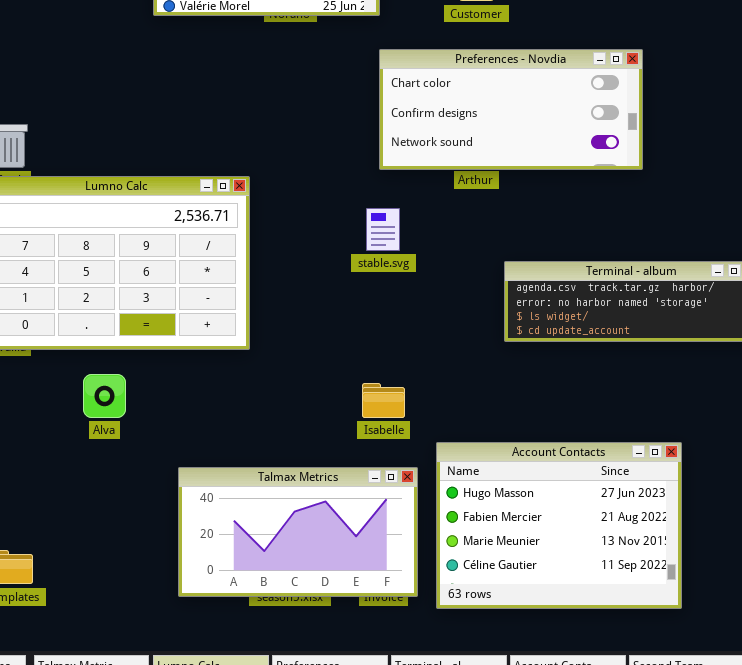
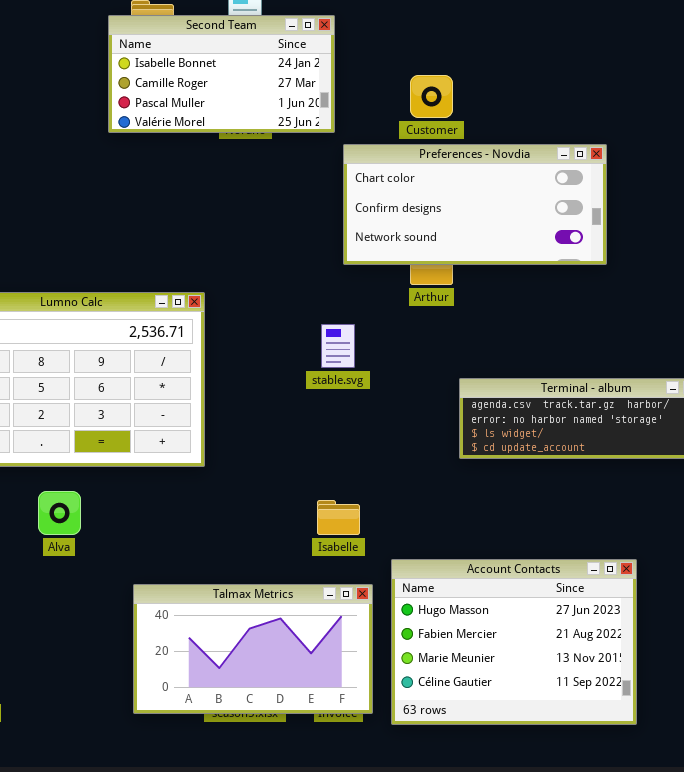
Preferences - Novdia: [379,49,643,170] -> [343,144,607,265], moved

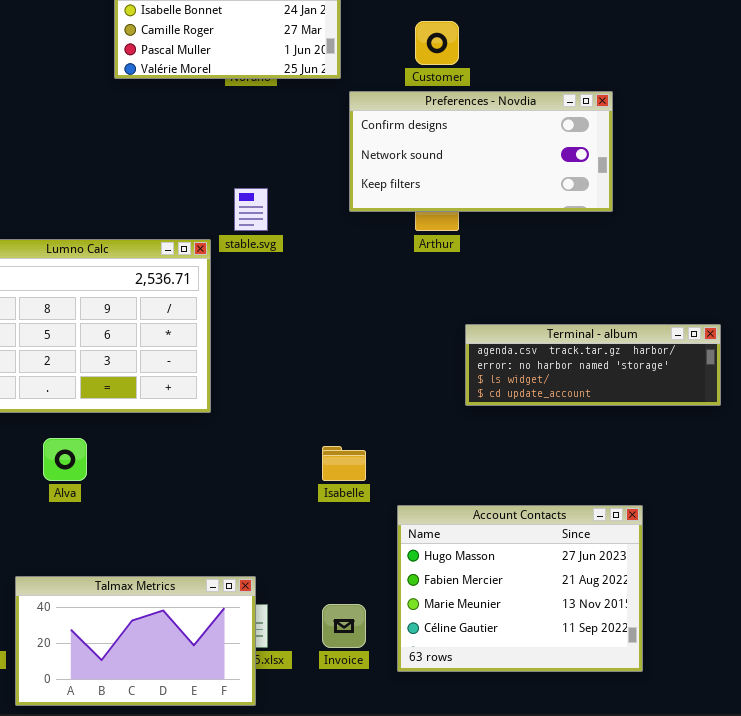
Preferences - Novdia: [343,144,607,265] -> [349,91,613,212], scrolled down 1 row
stable.svg: [321,324,355,368] -> [234,188,268,231], moved
Talmax Metrics: [133,584,373,714] -> [15,576,256,706], moved

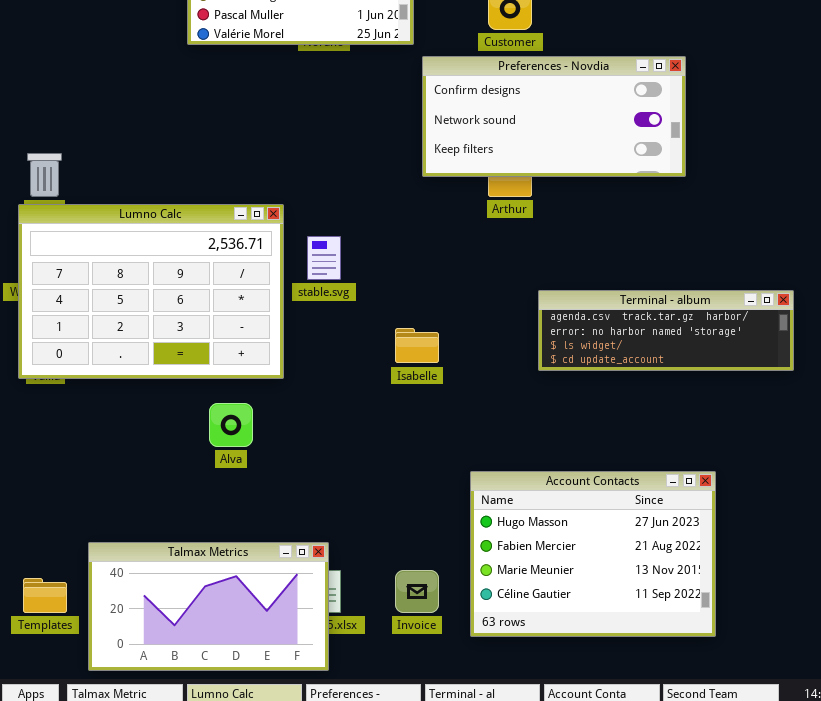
stable.svg: [234,188,268,231] -> [307,236,341,280], moved
Alva: [43,438,87,481] -> [209,403,253,447], moved
Isabelle: [322,446,366,481] -> [395,328,439,363], moved

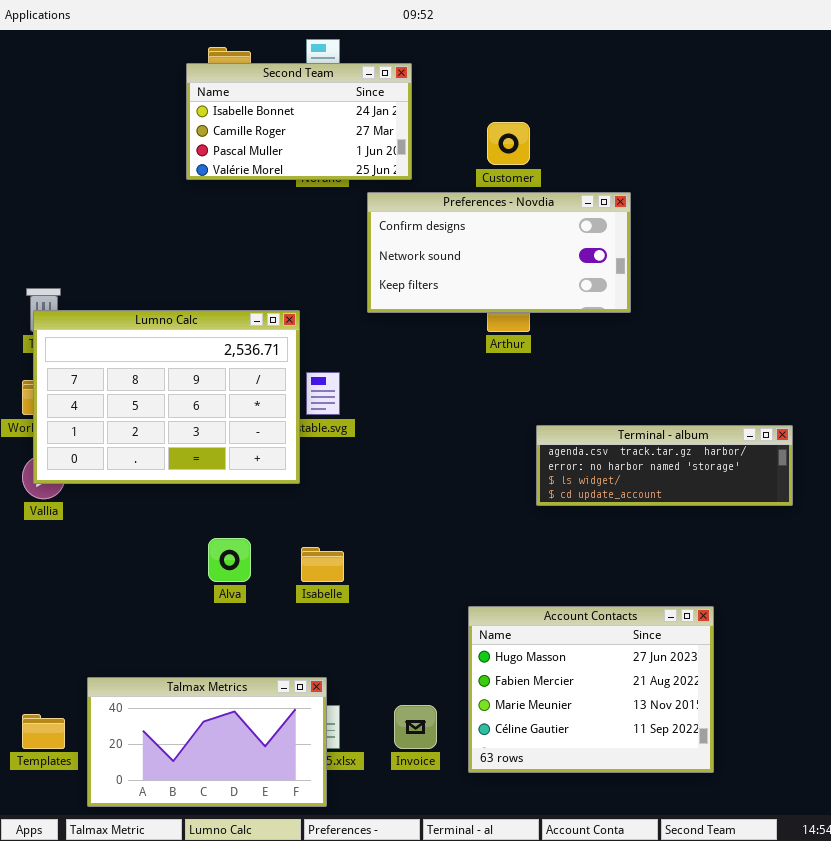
Preferences - Novdia: [422,56,686,177] -> [367,192,631,313], moved
Lumno Calc: [18,204,284,379] -> [33,310,300,484], moved
Isabelle: [395,328,439,363] -> [301,547,344,582], moved

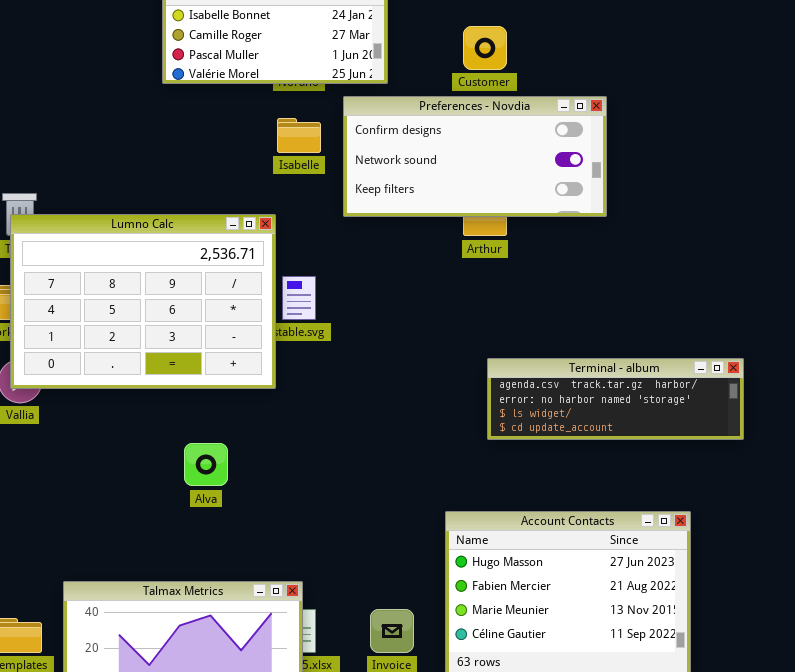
Terminal - album: [536,425,793,506] -> [487,358,744,440], moved
Isabelle: [301,547,344,582] -> [277,118,321,153], moved

